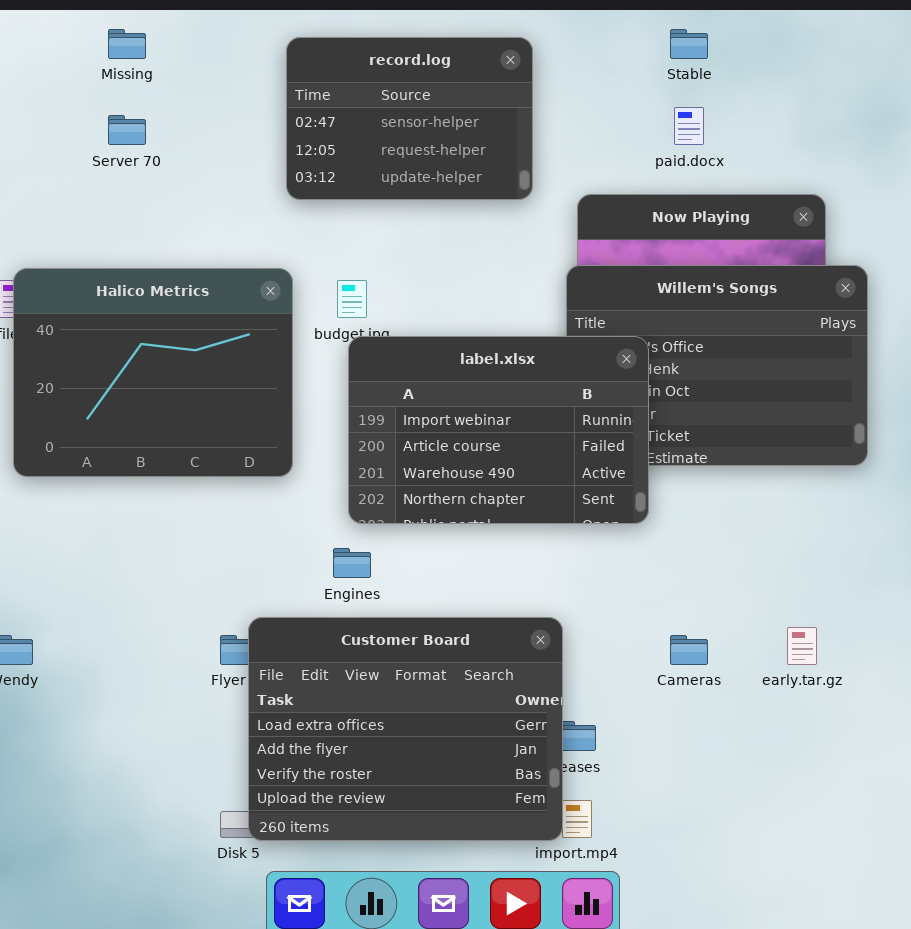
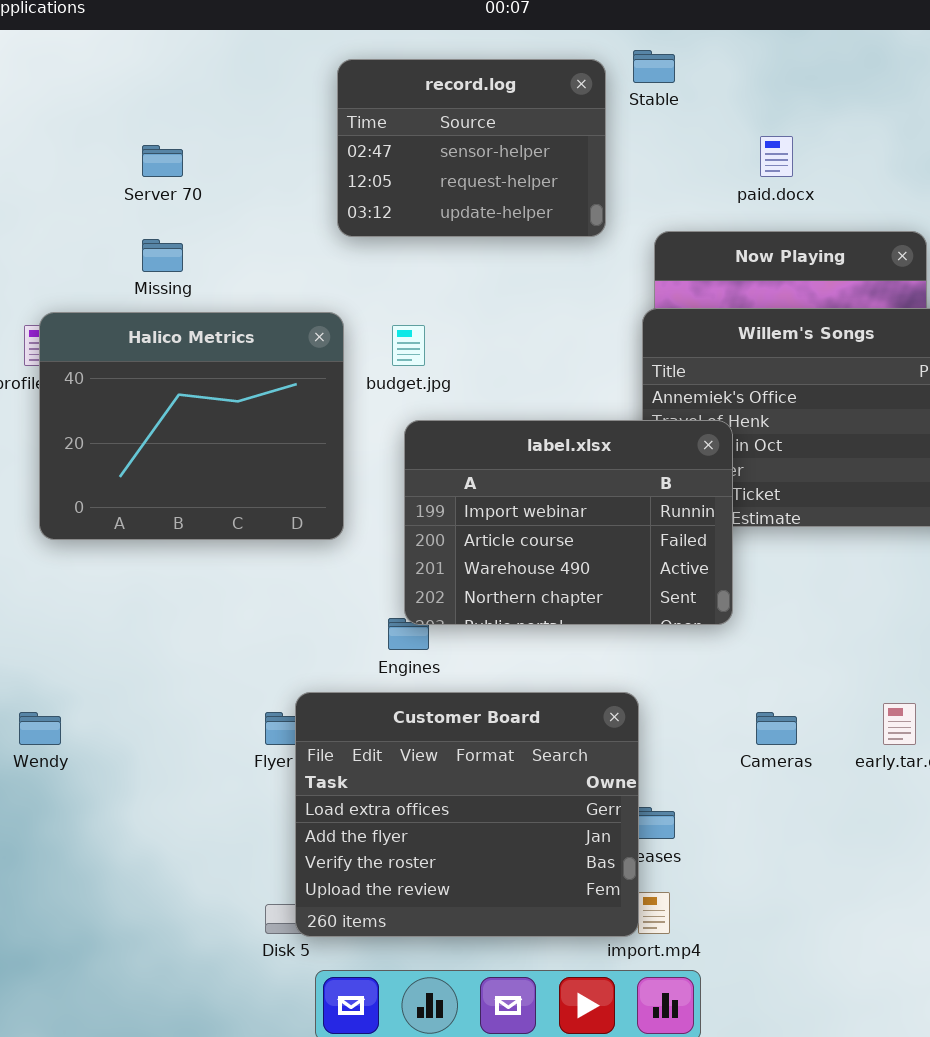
Missing: [108,29,146,59] -> [142,239,183,272], moved
Stable: [670,29,708,59] -> [633,50,675,83], moved
label.xlsx: [348,336,649,524] -> [404,420,733,625], moved

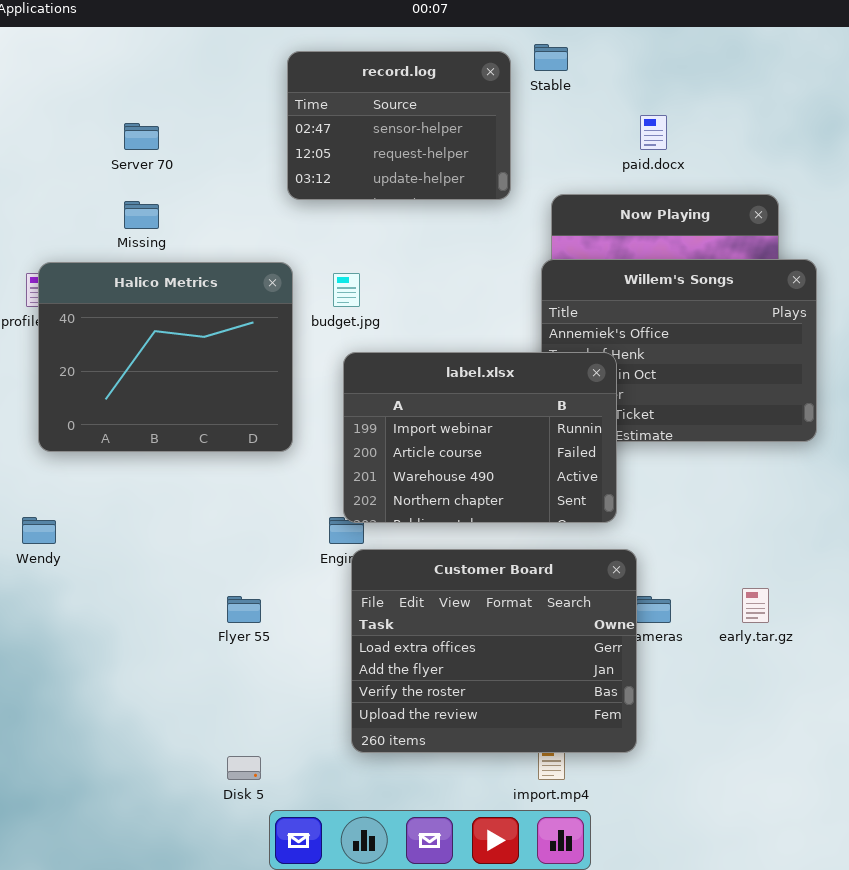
Customer Board: [295,692,639,937] -> [351,549,637,753], moved
Wendy: [19,712,61,745] -> [22,517,56,544], moved

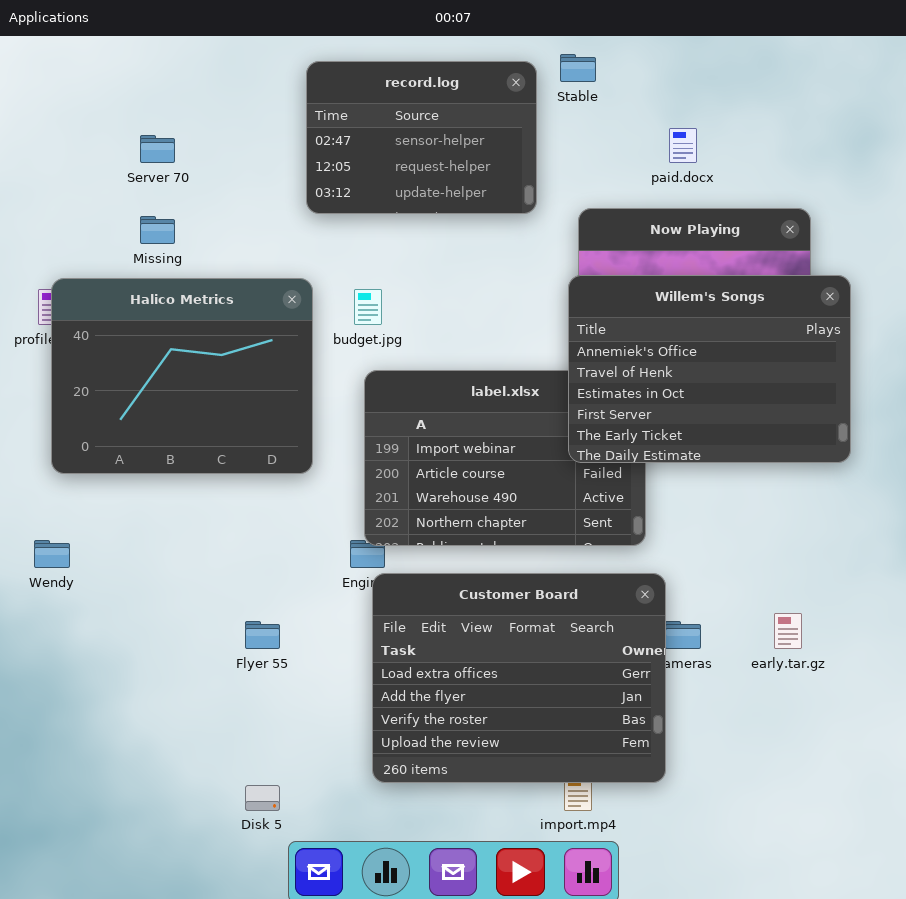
Willem's Songs: [541,259,817,442] -> [568,275,851,463], raised

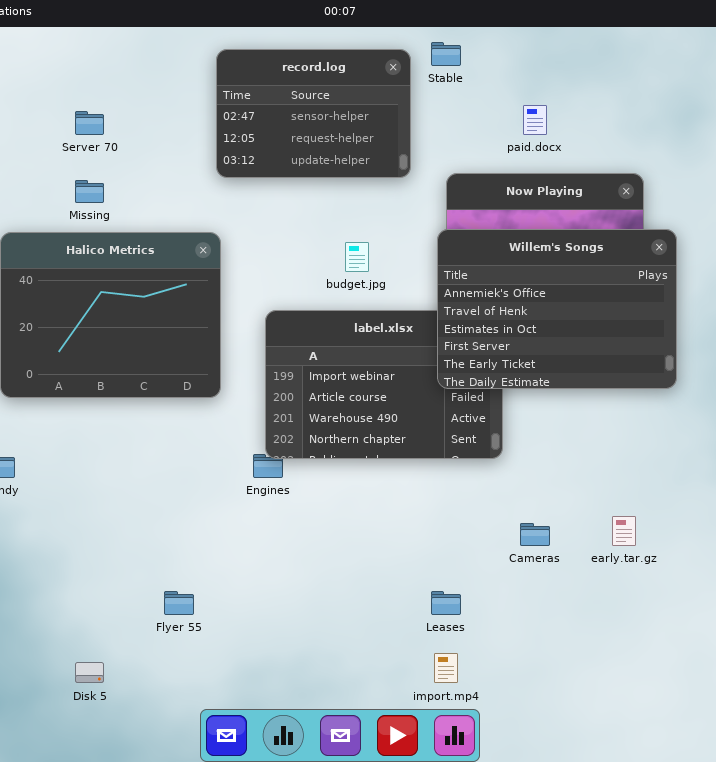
budget.jpg: [354,289,382,325] -> [345,242,369,272], moved
Customer Board: [372,573,666,783] -> none, closed
Flyer 55: [245,621,280,649] -> [164,591,194,615], moved
Disk 5: [245,785,280,811] -> [75,662,104,683], moved

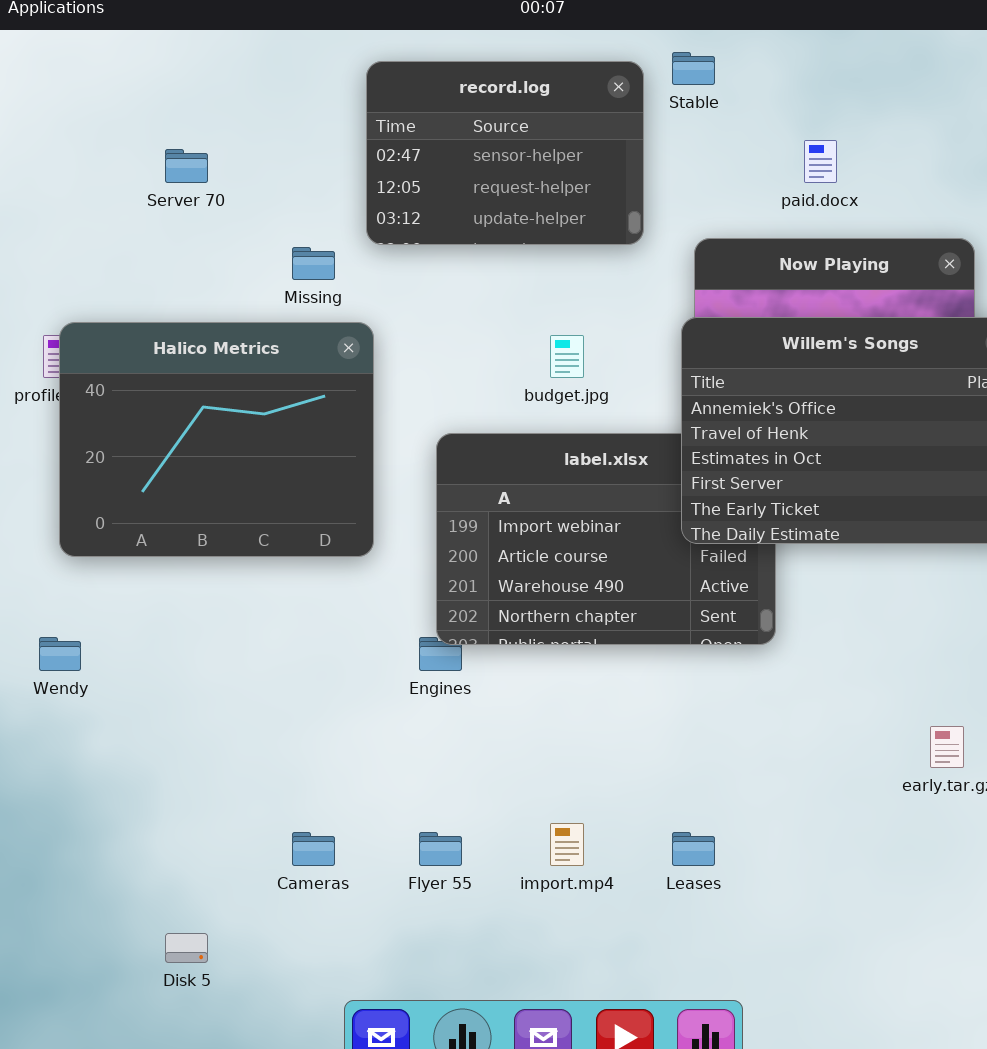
Missing: [75,180,104,203] -> [292,247,335,280], moved
Cameras: [520,523,550,546] -> [292,832,335,866], moved
Flyer 55: [164,591,194,615] -> [419,832,462,866], moved
import.mp4: [434,653,458,683] -> [550,823,584,866], moved

